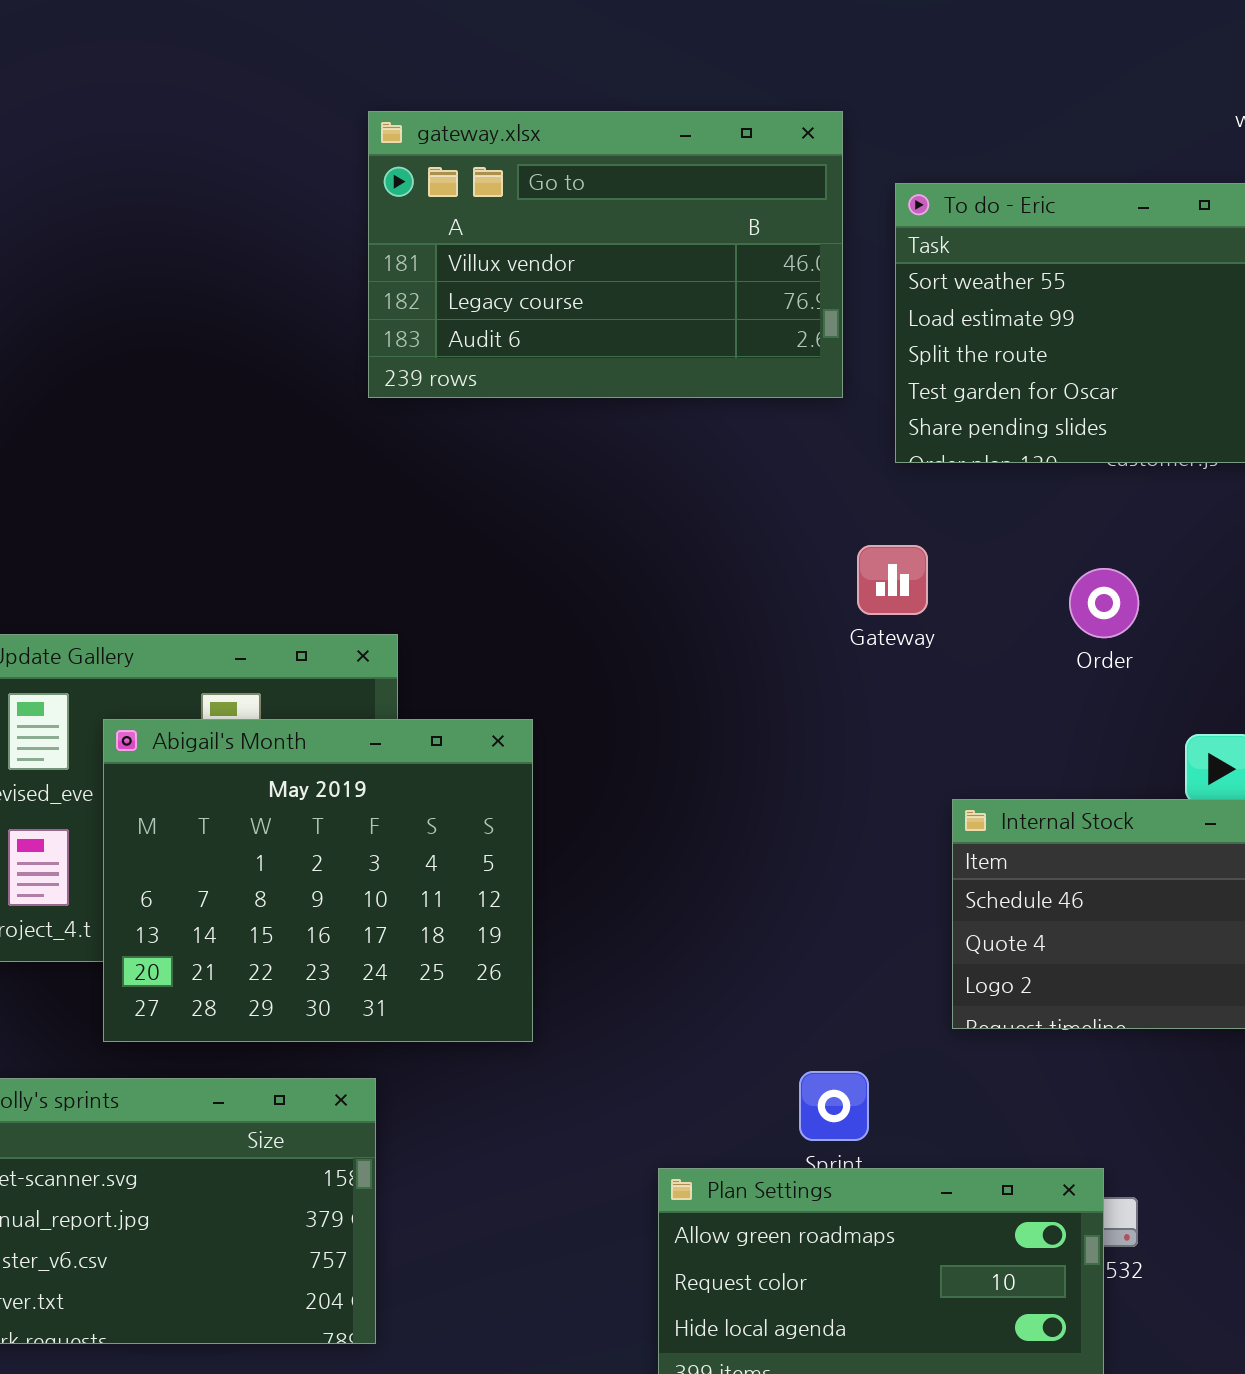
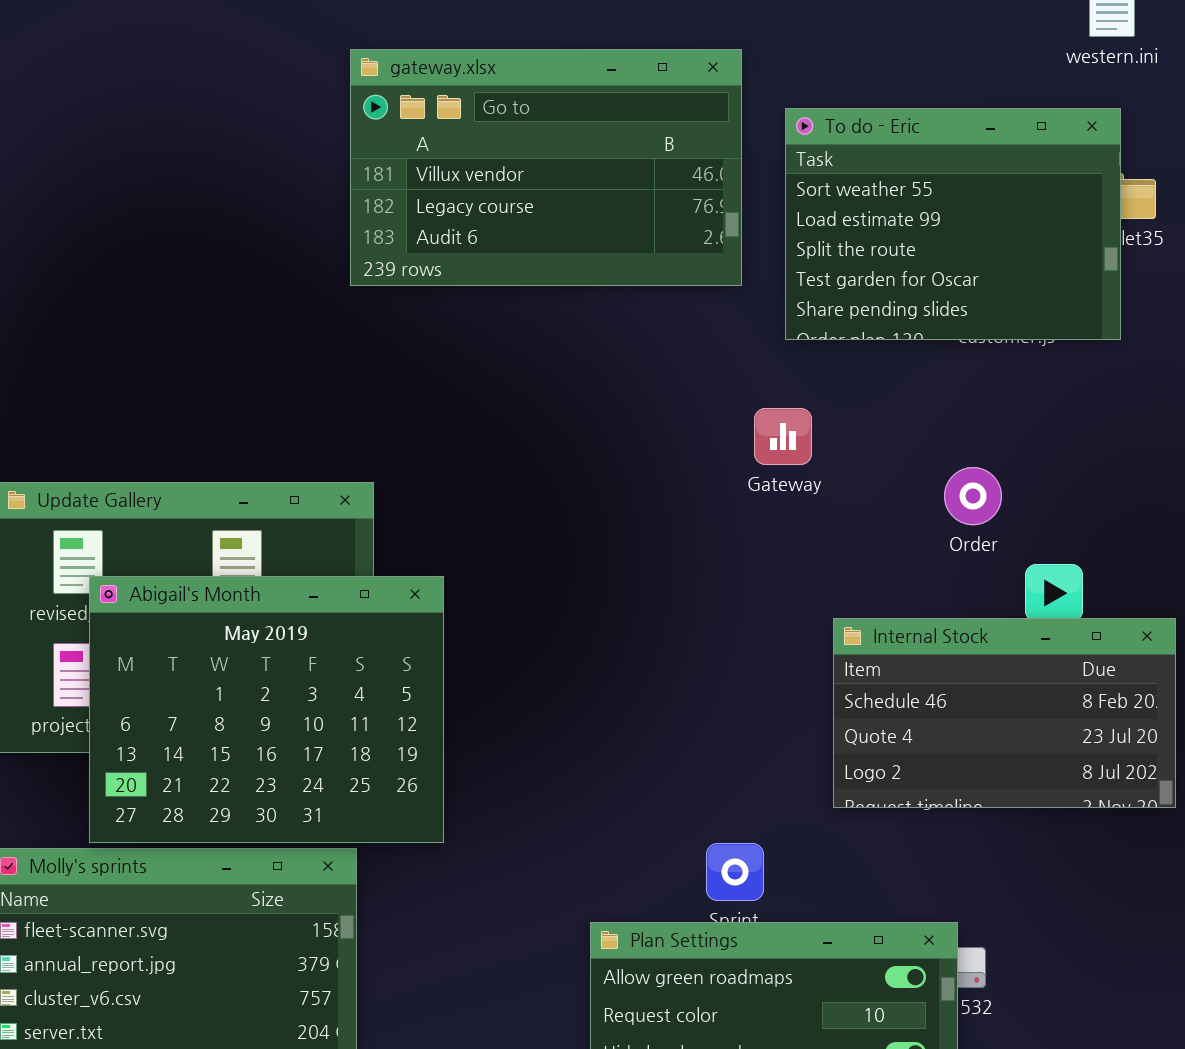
Order: [1069,568,1139,638] -> [944,467,1002,525], moved
Abigail's Month: [103,719,533,1042] -> [89,576,444,843], moved

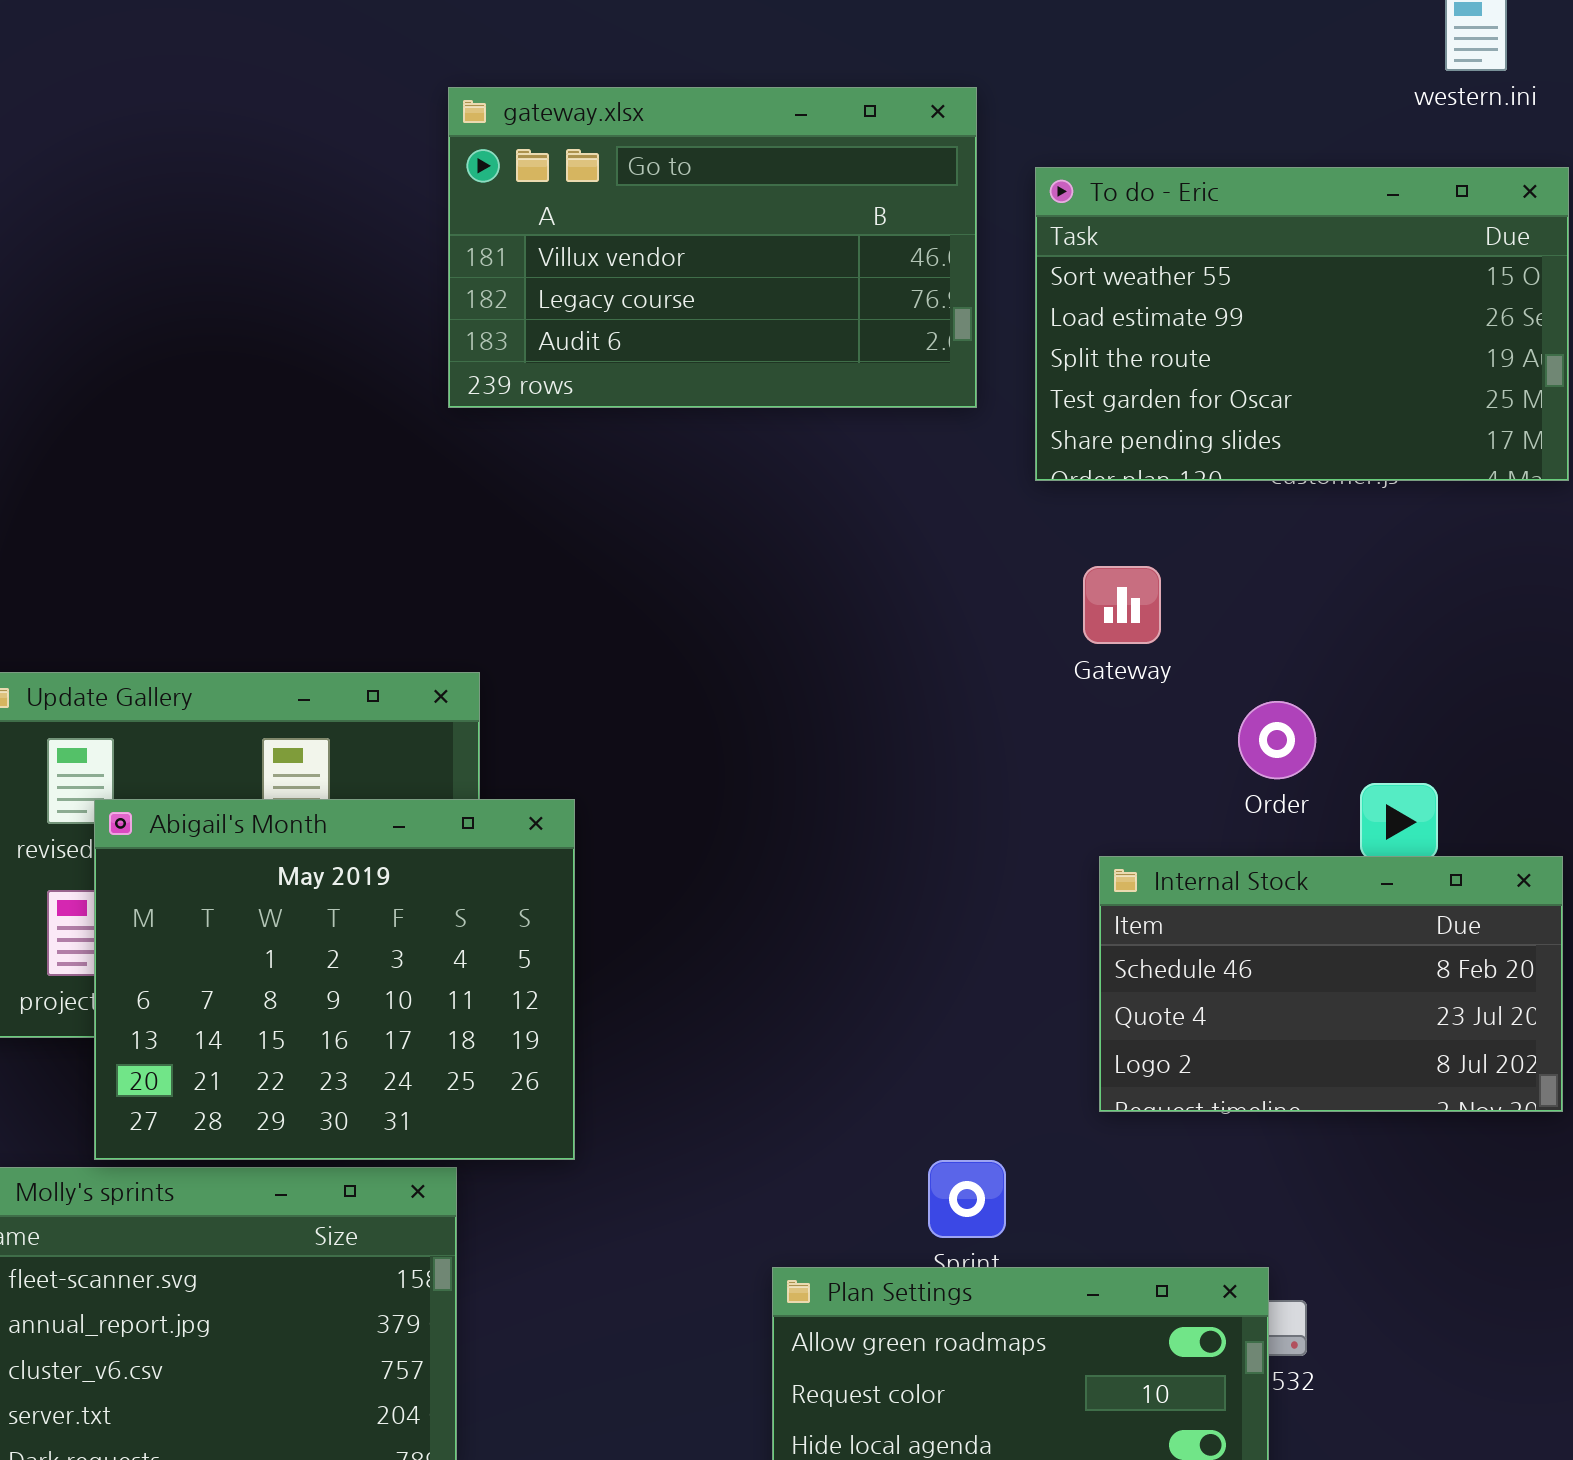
To do - Eric: [785,108,1121,340] -> [1035,167,1569,481], resized
Gateway: [754,408,812,465] -> [1083,566,1161,644], moved
Order: [944,467,1002,525] -> [1238,701,1316,779], moved

